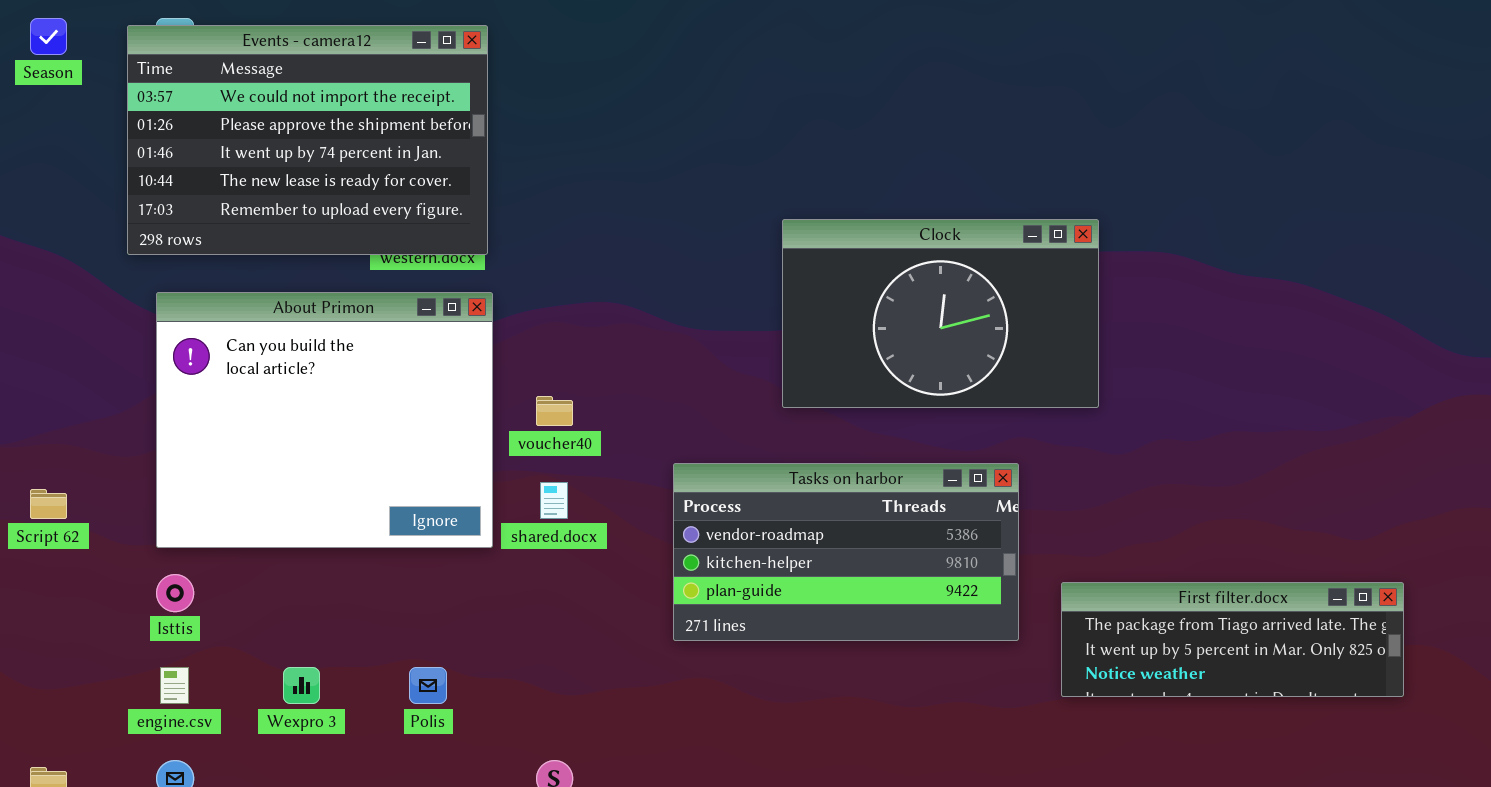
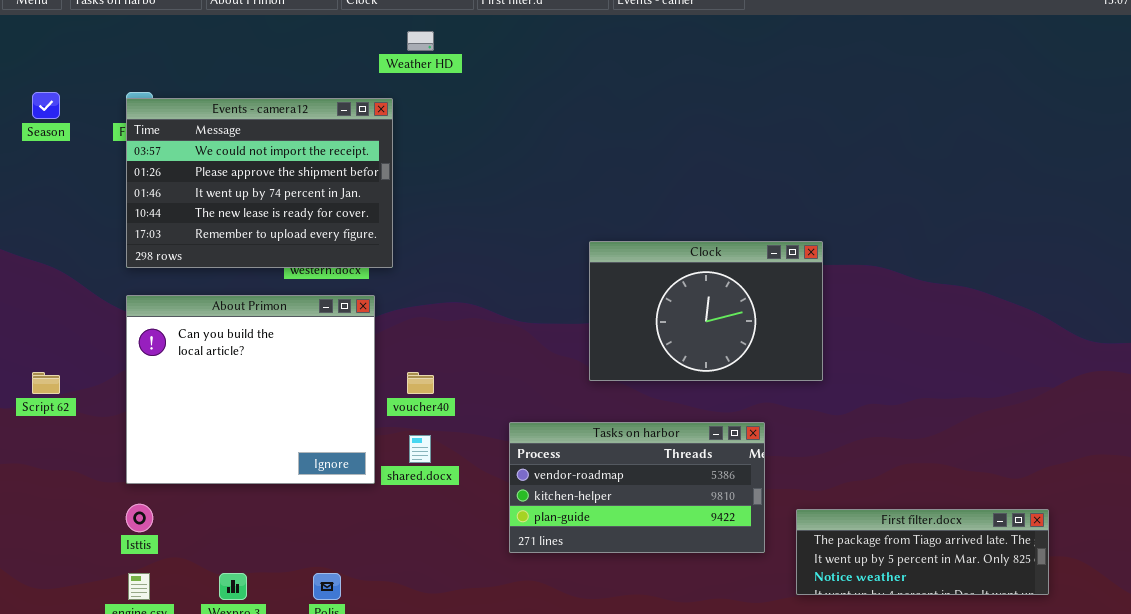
Events - camera12: [127,25,488,255] -> [126,98,393,268], moved
Script 62: [30,489,67,519] -> [32,372,60,394], moved

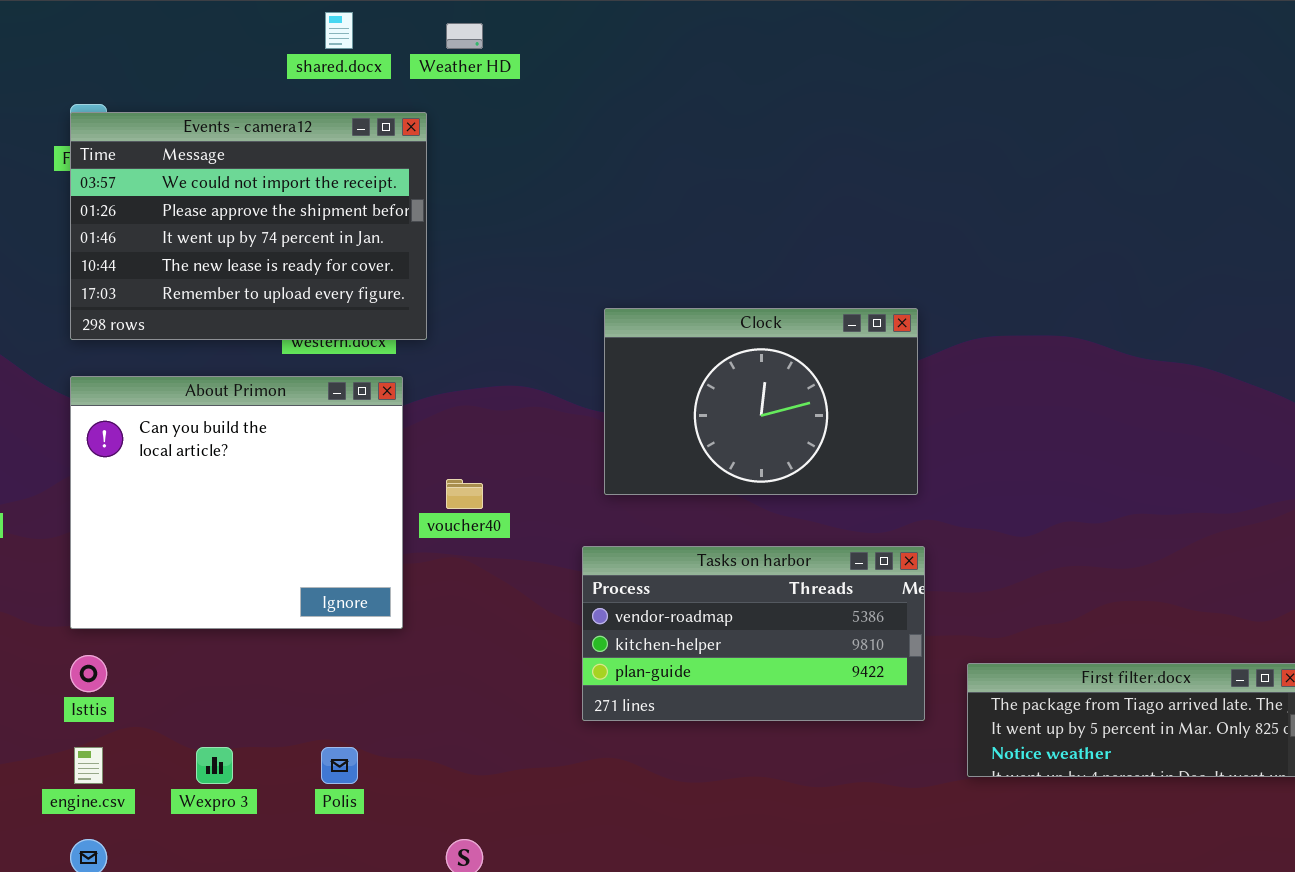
Clock: [589,241,823,381] -> [604,308,918,495], moved
shared.docx: [409,435,431,463] -> [325,12,353,49], moved

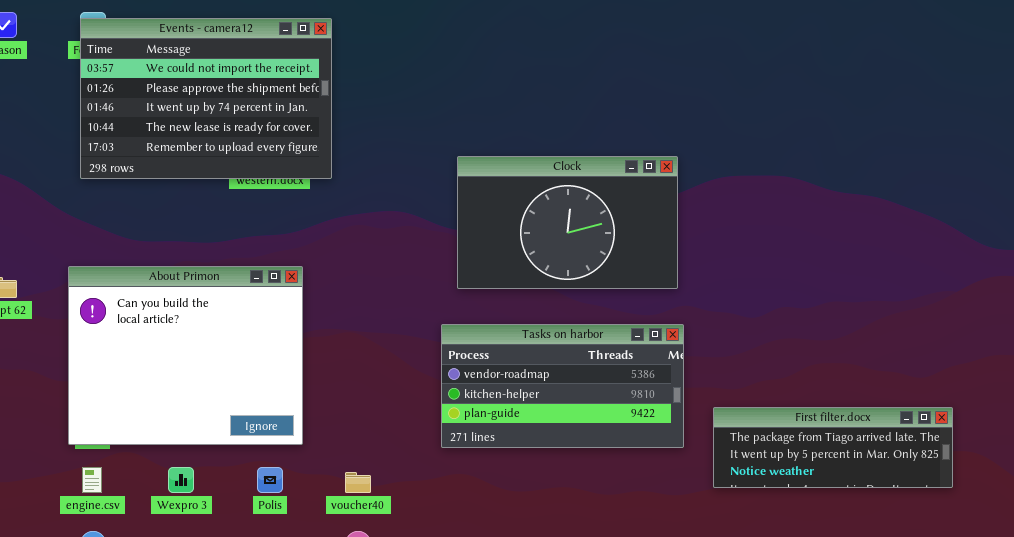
About Primon: [70,376,403,629] -> [68,266,303,445], moved
voucher40: [446,479,483,509] -> [345,472,371,493], moved

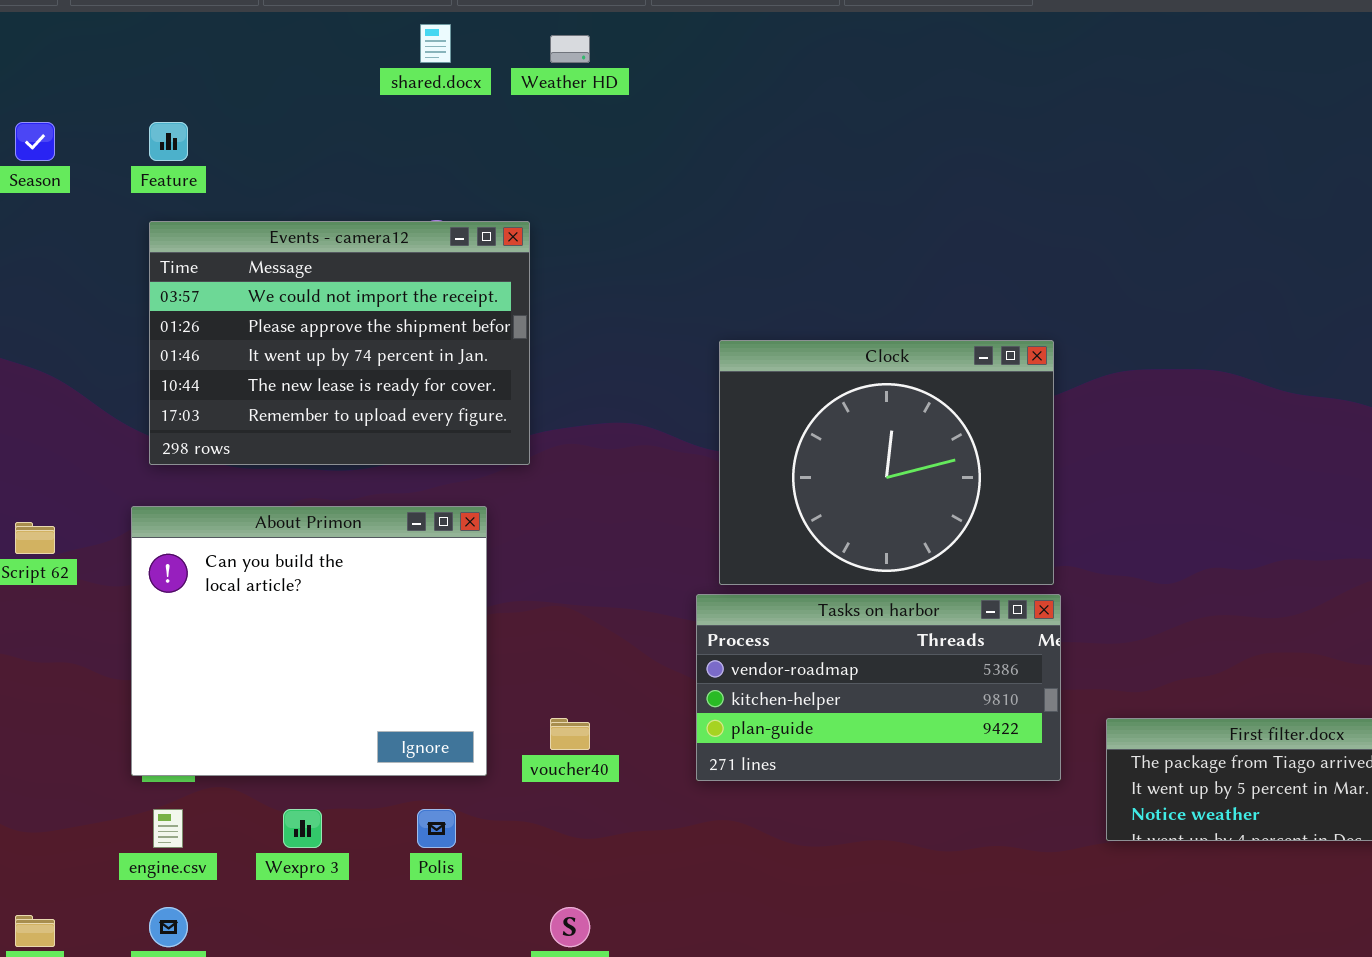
Events - camera12: [80,18,332,179] -> [149,221,530,465], moved
Clock: [457,156,678,289] -> [719,340,1054,585], resized
voucher40: [345,472,371,493] -> [550,718,590,750], moved

